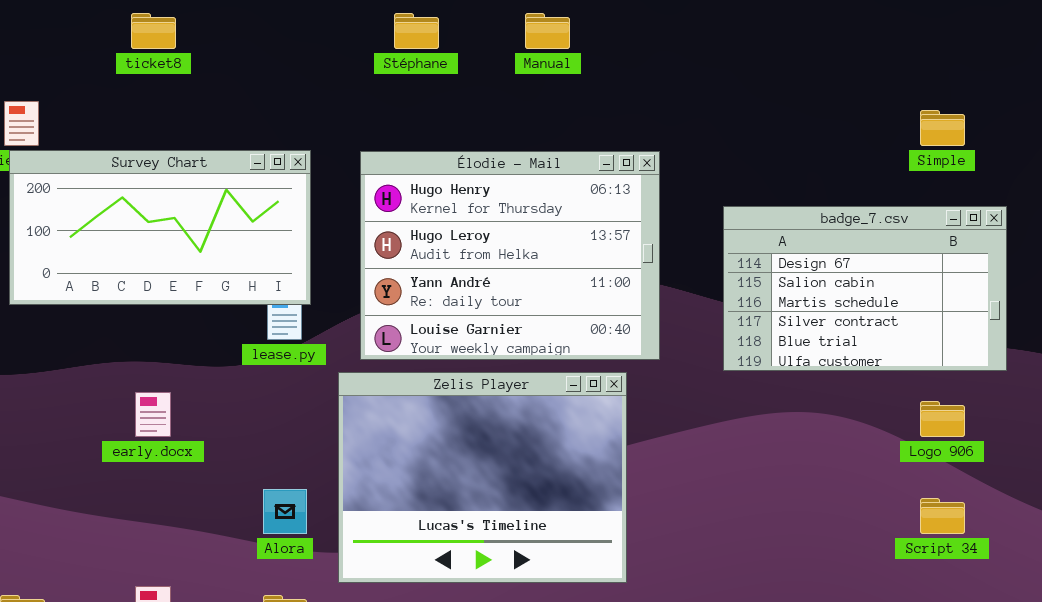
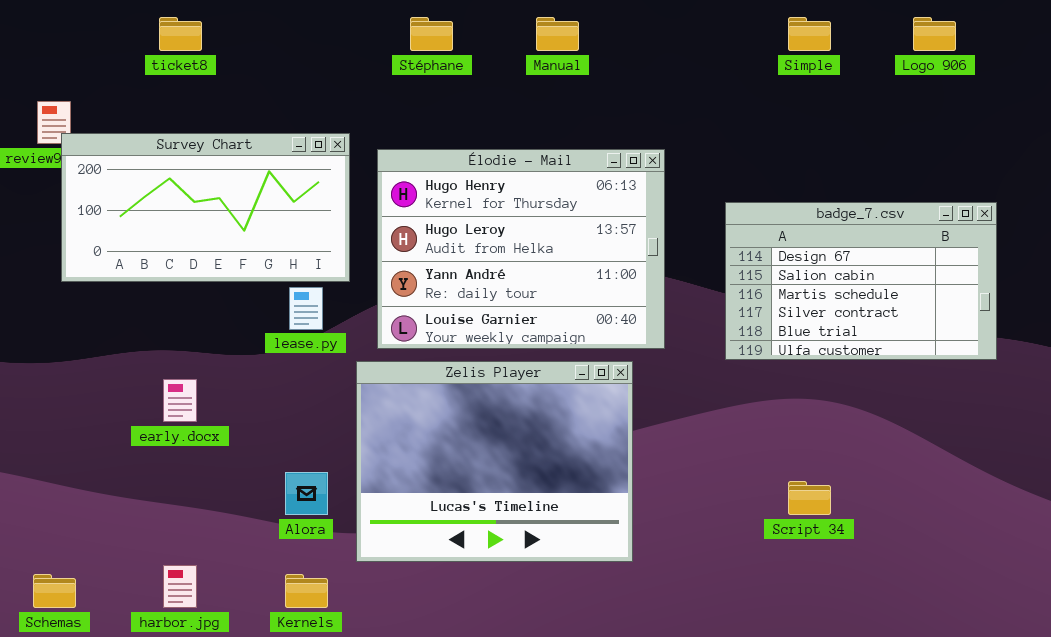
Simple: [920,110,965,146] -> [788,17,831,51], moved
Survey Chart: [9,150,311,305] -> [61,133,350,282], moved
Logo 906: [920,401,965,437] -> [913,17,956,51], moved
Script 34: [920,498,965,534] -> [788,481,831,515], moved

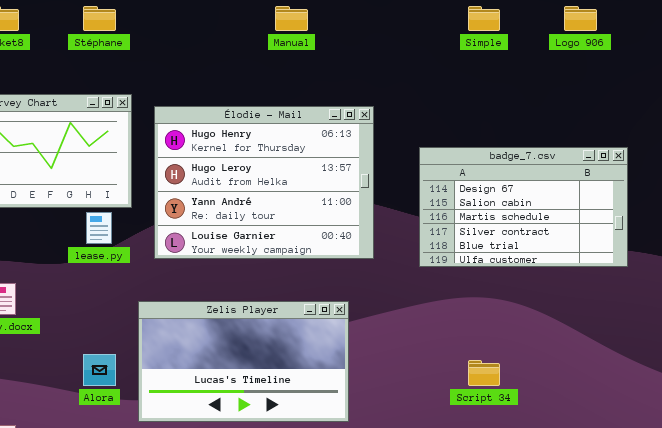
Stéphane: [410,17,453,51] -> [83,6,116,31], moved
Zelis Player: [356,361,633,562] -> [138,301,349,422], resized

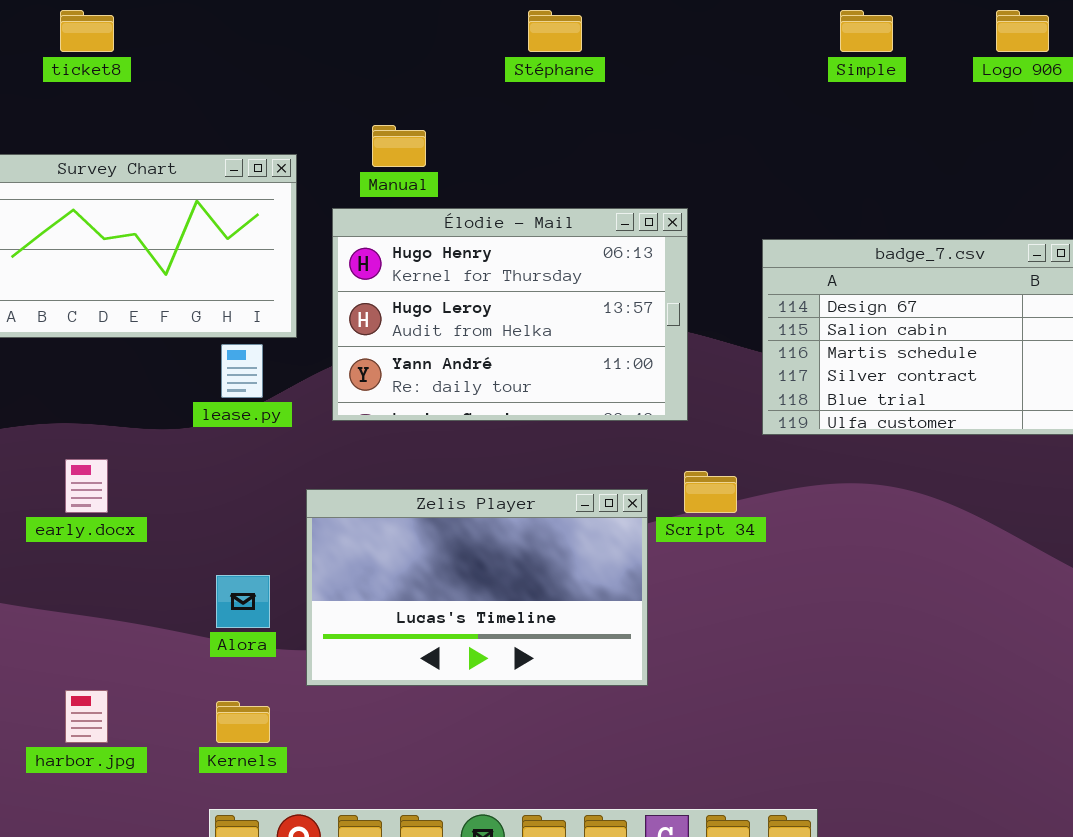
Stéphane: [83,6,116,31] -> [528,10,582,52], moved
Manual: [275,6,308,31] -> [372,125,426,167], moved
Élodie - Mail: [154,106,374,259] -> [332,208,688,421], resized
Script 34: [468,360,500,386] -> [684,471,737,513], moved

